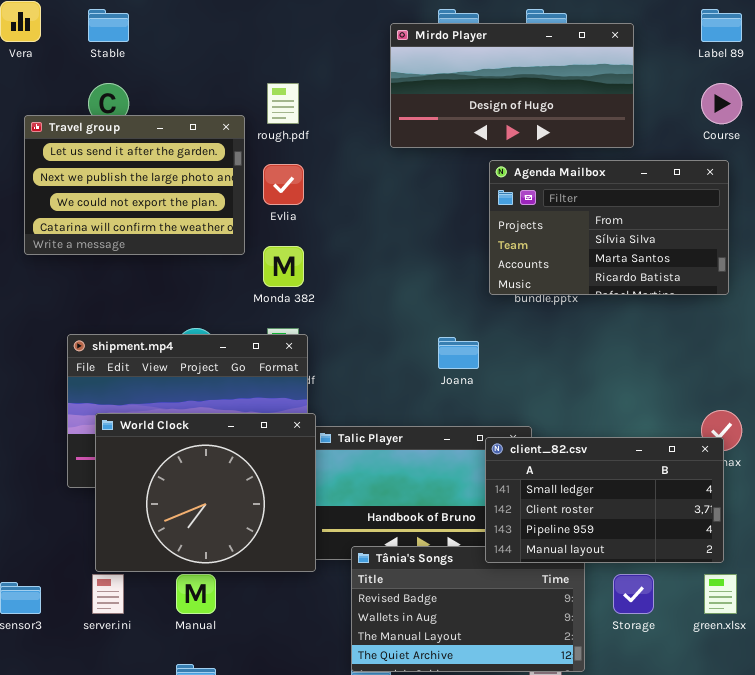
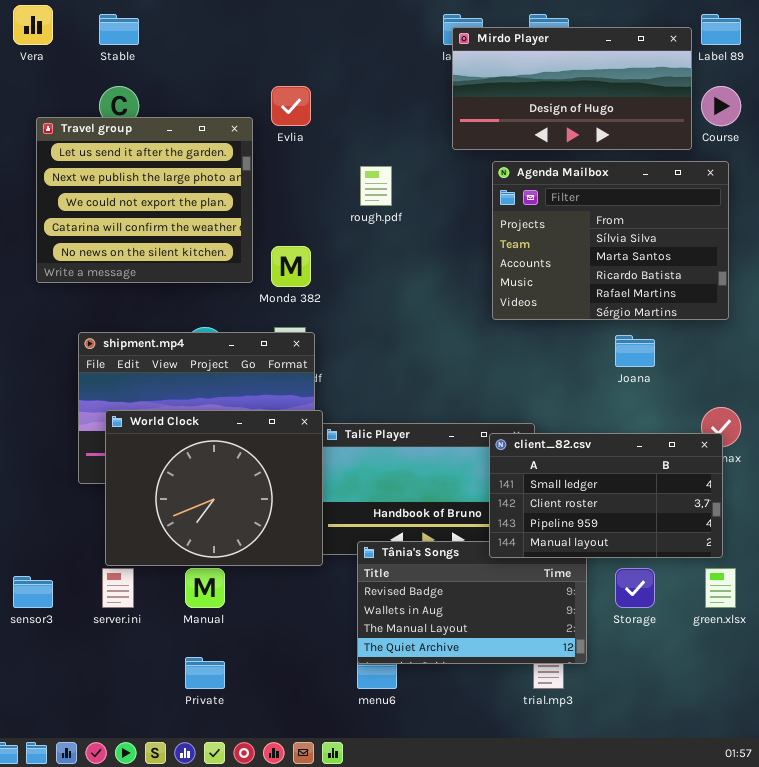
Mirdo Player: [390,23,634,148] -> [452,27,692,150], moved
rough.pdf: [267,83,299,124] -> [360,166,392,206], moved
Travel group: [24,115,245,255] -> [36,117,253,283], resized
Agenda Mailbox: [489,160,729,295] -> [492,161,729,320], resized
Evlia: [263,164,304,205] -> [271,86,311,126], moved
Joana: [438,337,479,369] -> [615,335,655,367], moved

